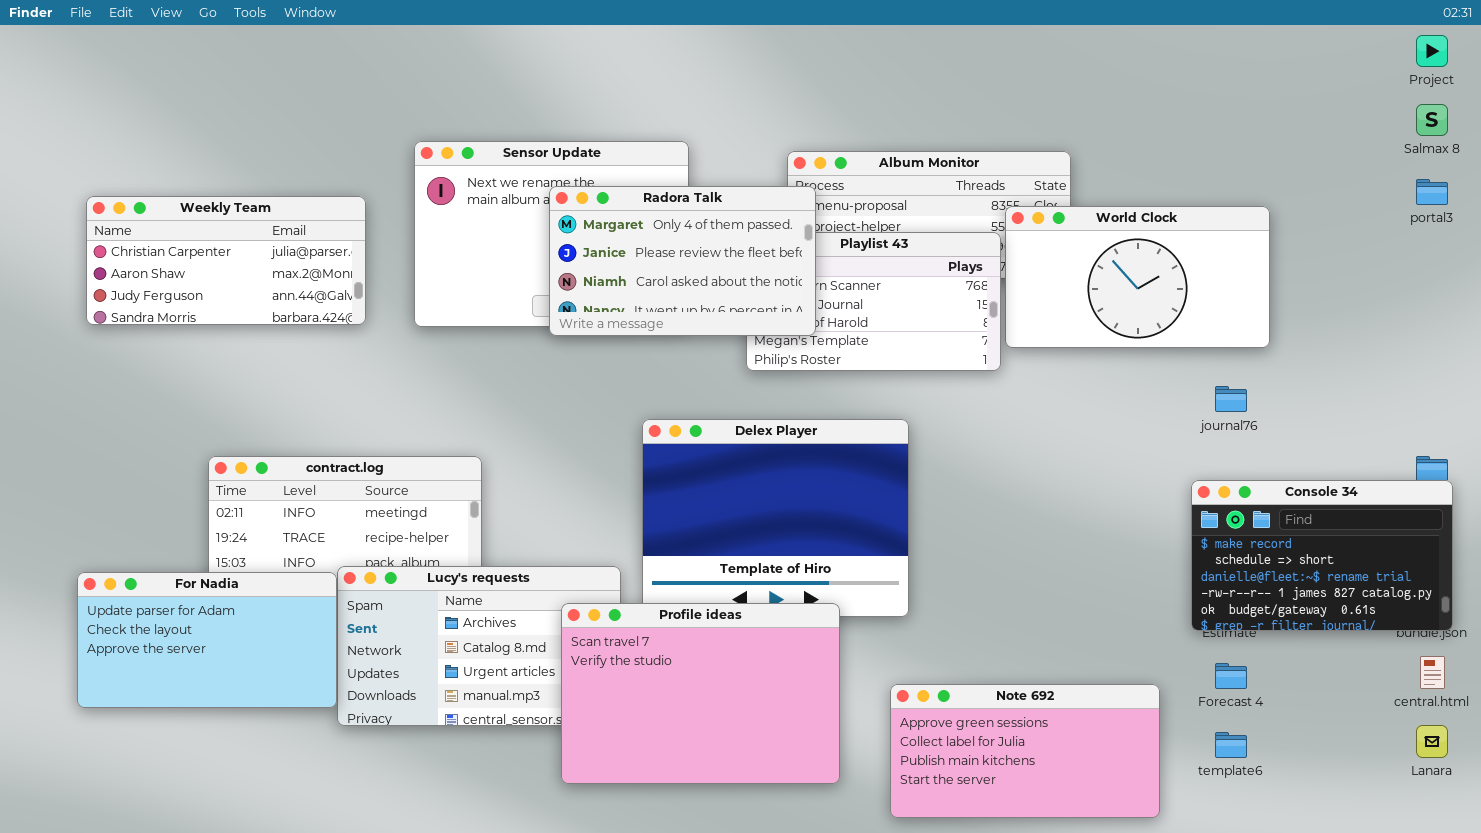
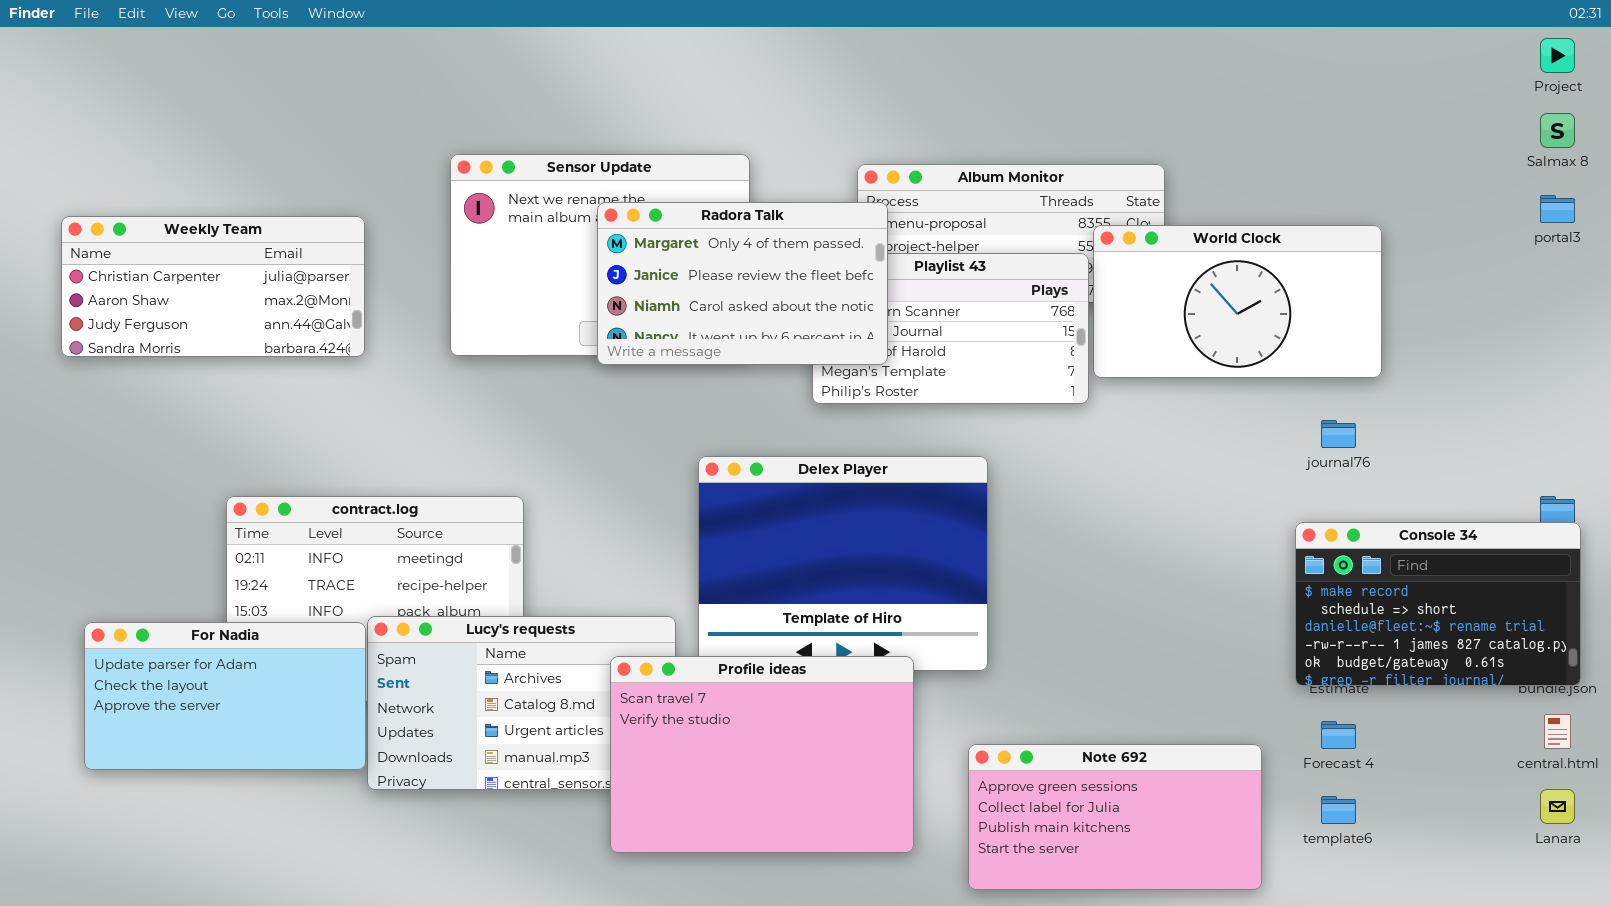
Weekly Team: [86,196,366,325] -> [61,216,365,357], moved

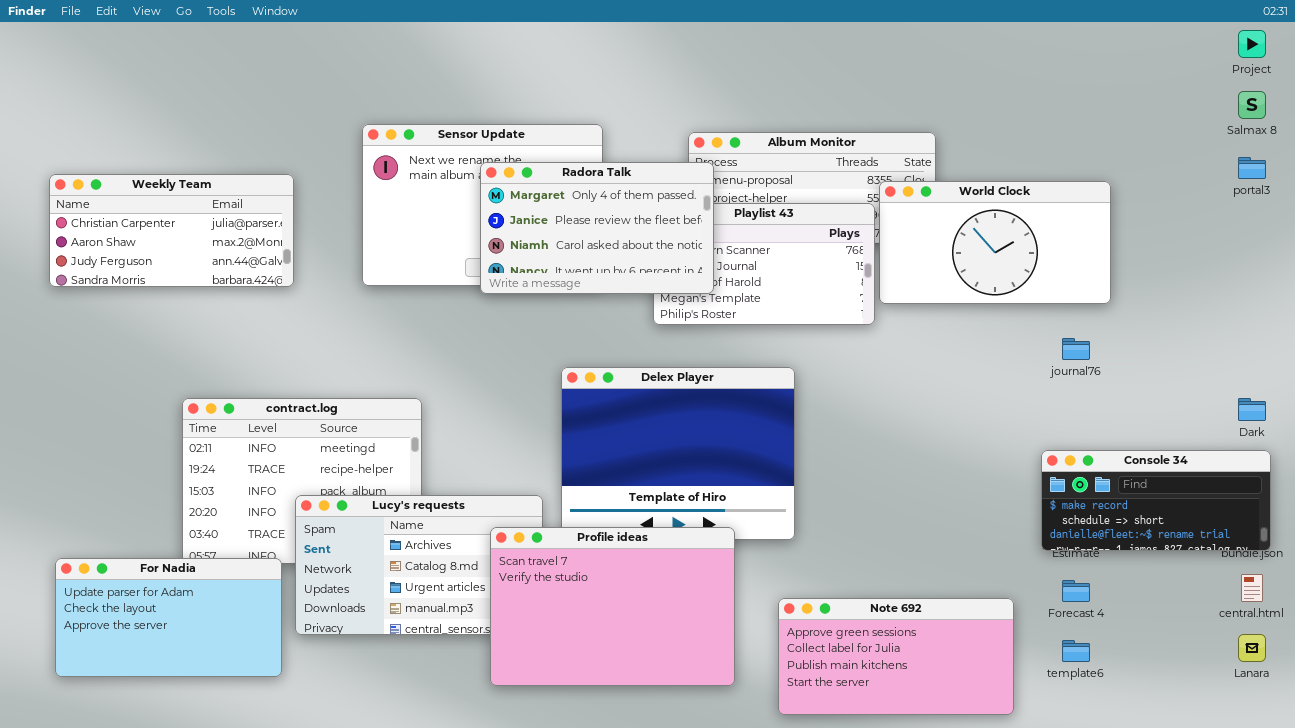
Console 34: [1295,522,1581,686] -> [1041,450,1271,551], resized
For Nadia: [84,622,366,770] -> [55,558,282,677], moved

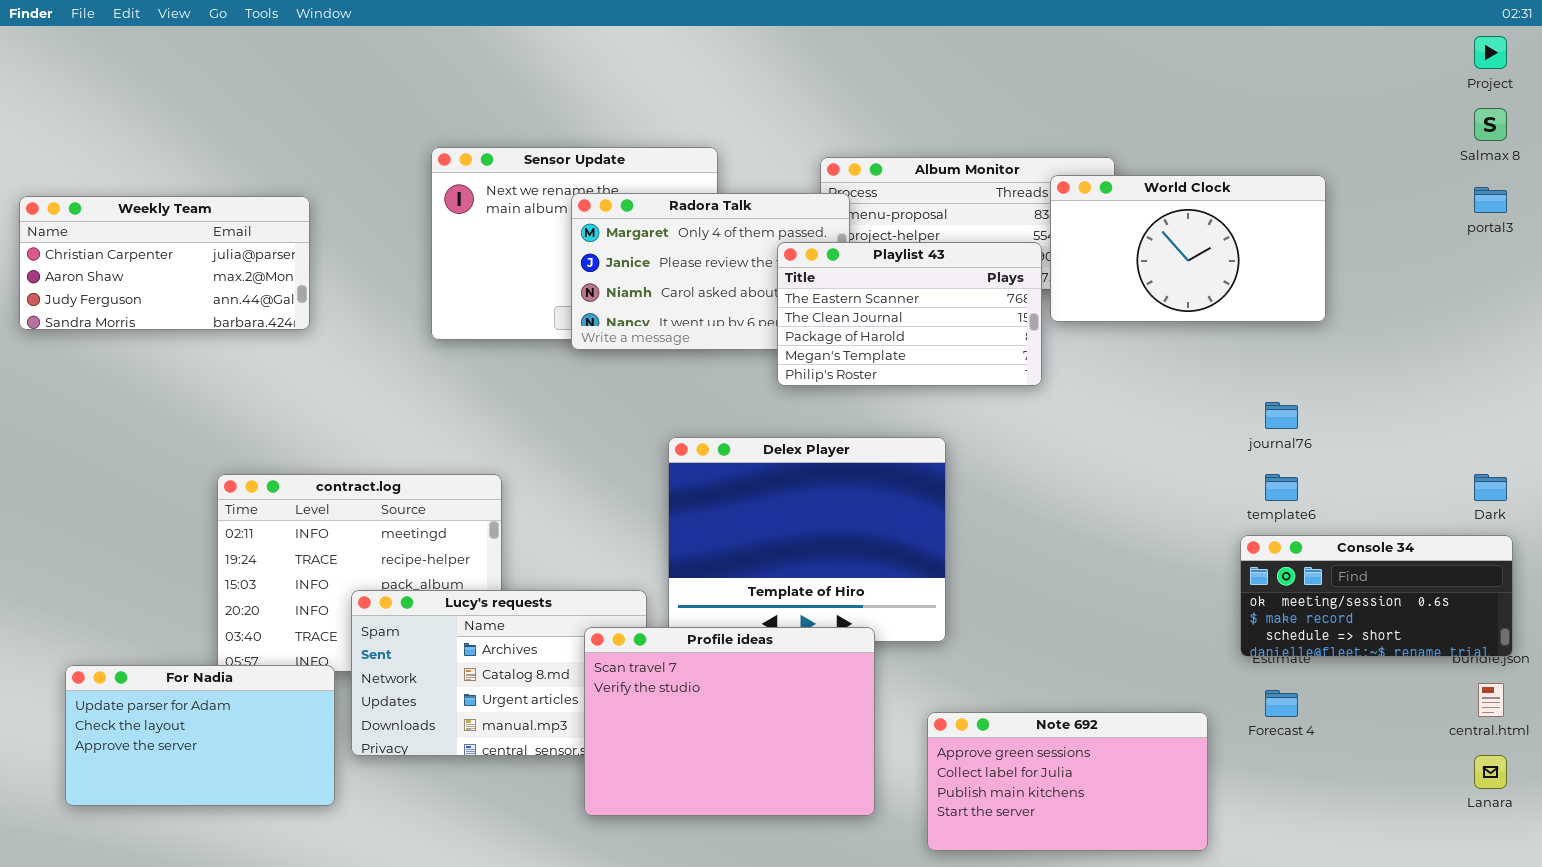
Weekly Team: [49,174,294,287] -> [19,196,310,330], moved
World Clock: [879,181,1111,304] -> [1050,175,1326,322], moved
Playlist 43: [653,203,875,325] -> [777,242,1042,386], raised
Console 34: [1041,450,1271,551] -> [1240,535,1513,657], scrolled up 1 row
template6: [1062,640,1090,662] -> [1265,474,1298,501], moved

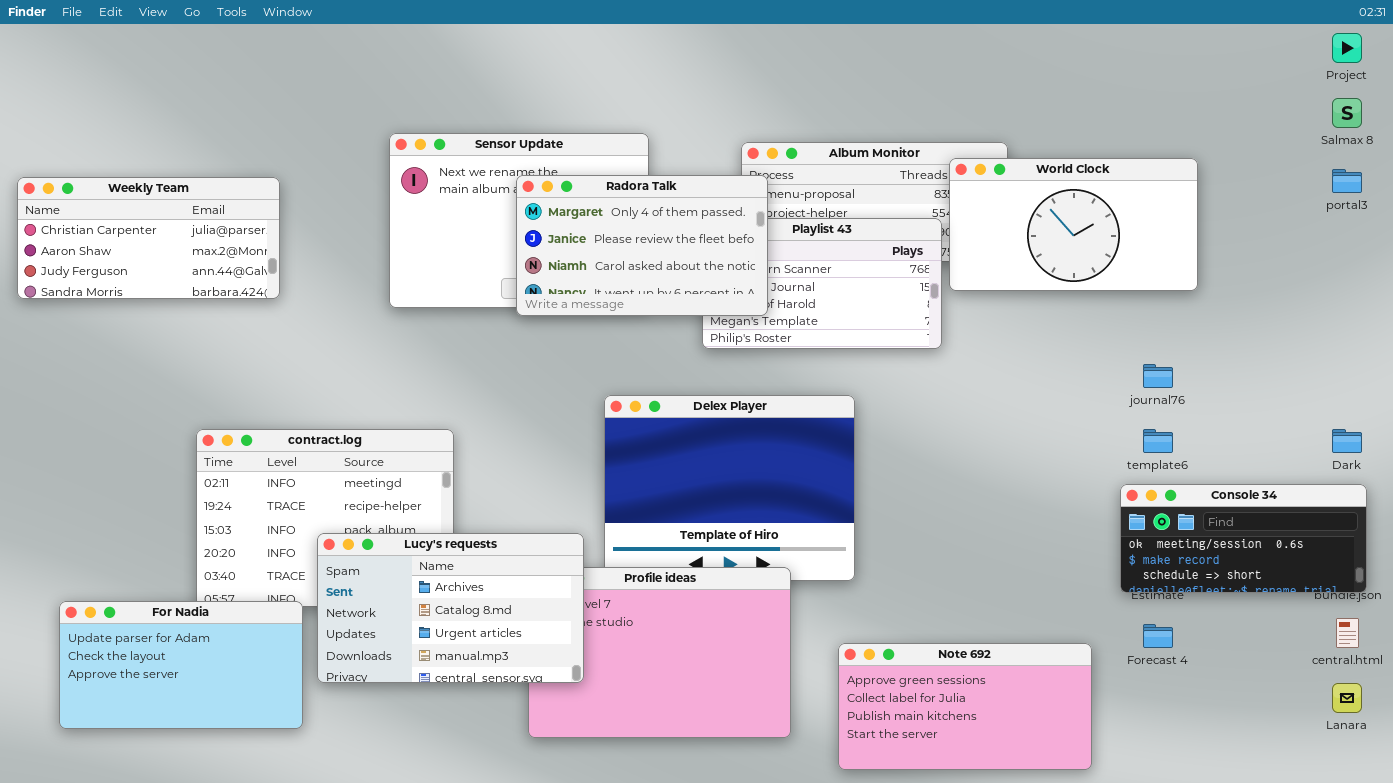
Radora Talk: [571,193,850,350] -> [516,175,768,316], raised
Lucy's requests: [351,590,647,756] -> [317,533,584,683], raised

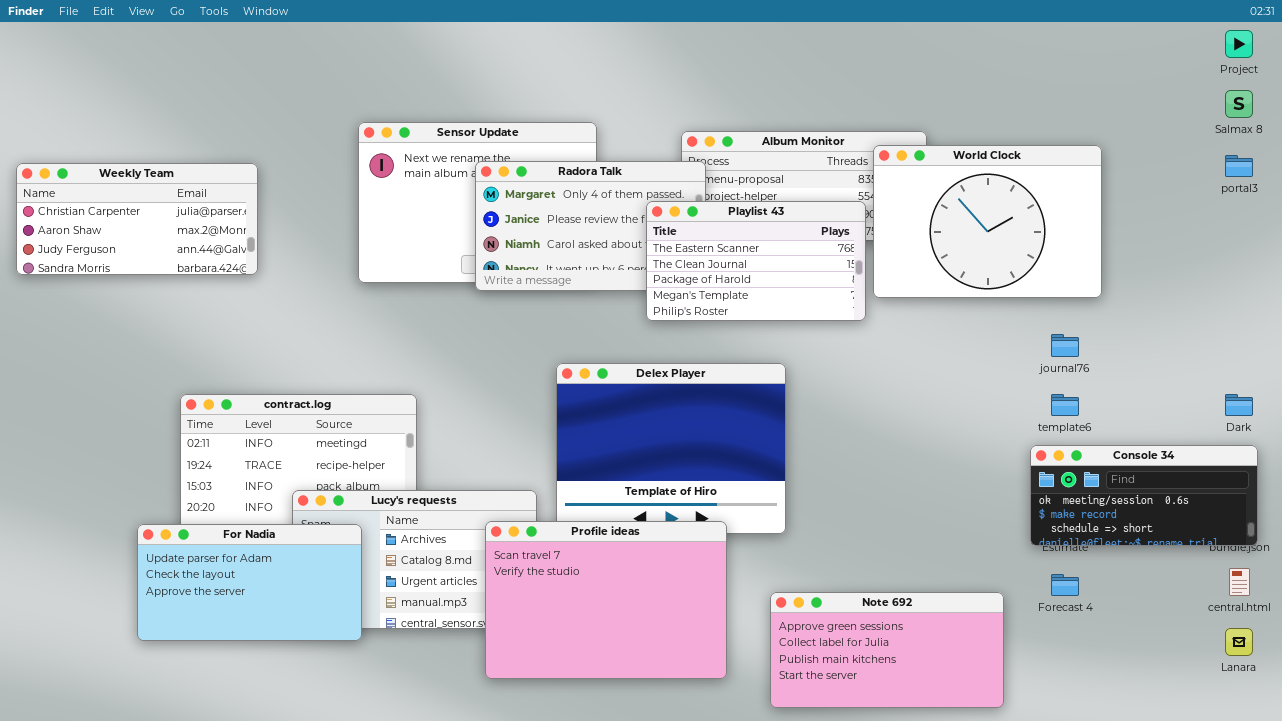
World Clock: [949,158,1198,291] -> [873,145,1102,298], resized
Playlist 43: [702,218,942,349] -> [646,201,866,321], raised
Profile ideas: [528,567,791,738] -> [485,521,727,679], raised
For Nadia: [59,601,303,729] -> [137,524,362,641], moved

